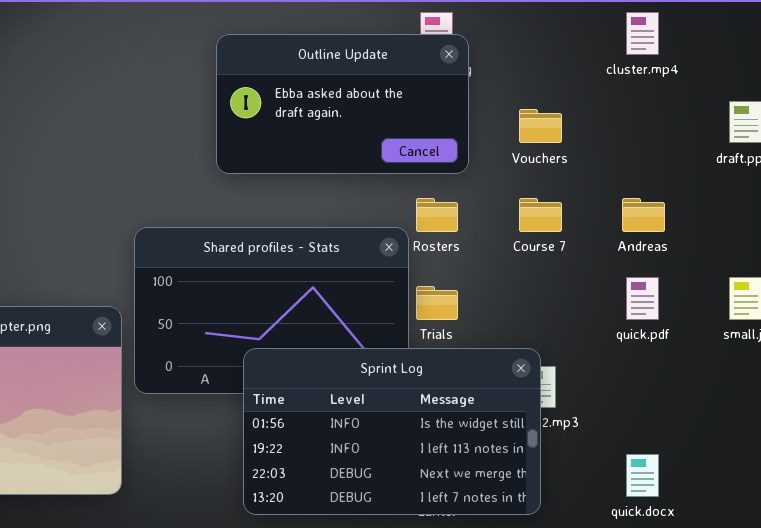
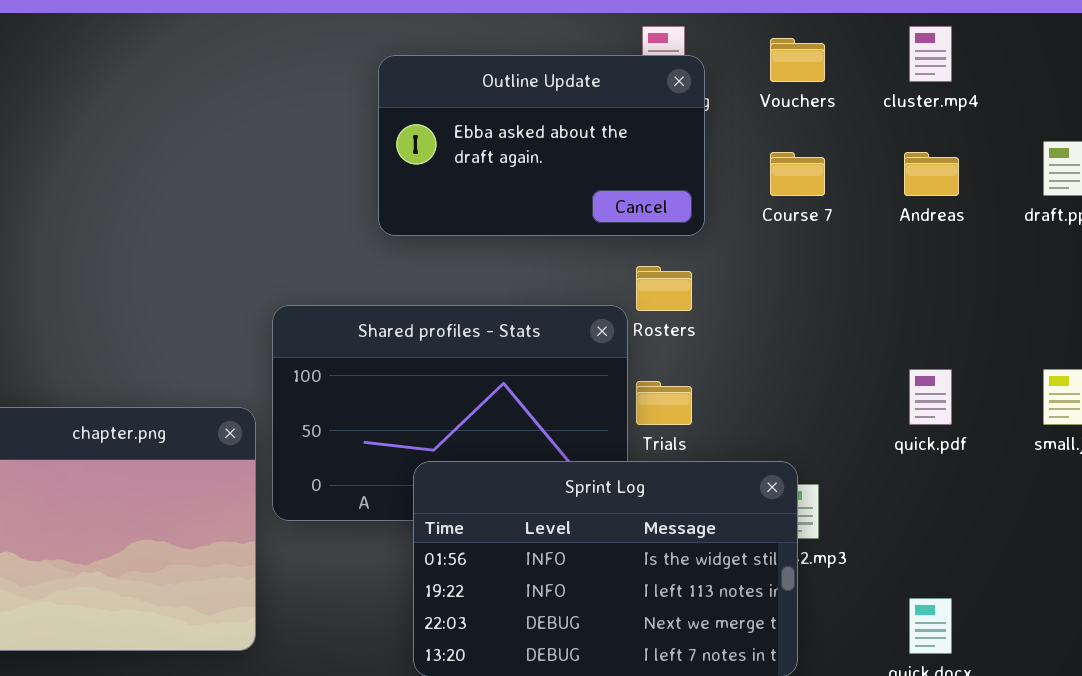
Vouchers: [519,109,562,143] -> [770,38,825,82], moved
Course 7: [519,198,562,232] -> [770,152,825,196], moved
Andreas: [622,198,665,232] -> [904,152,959,196], moved

